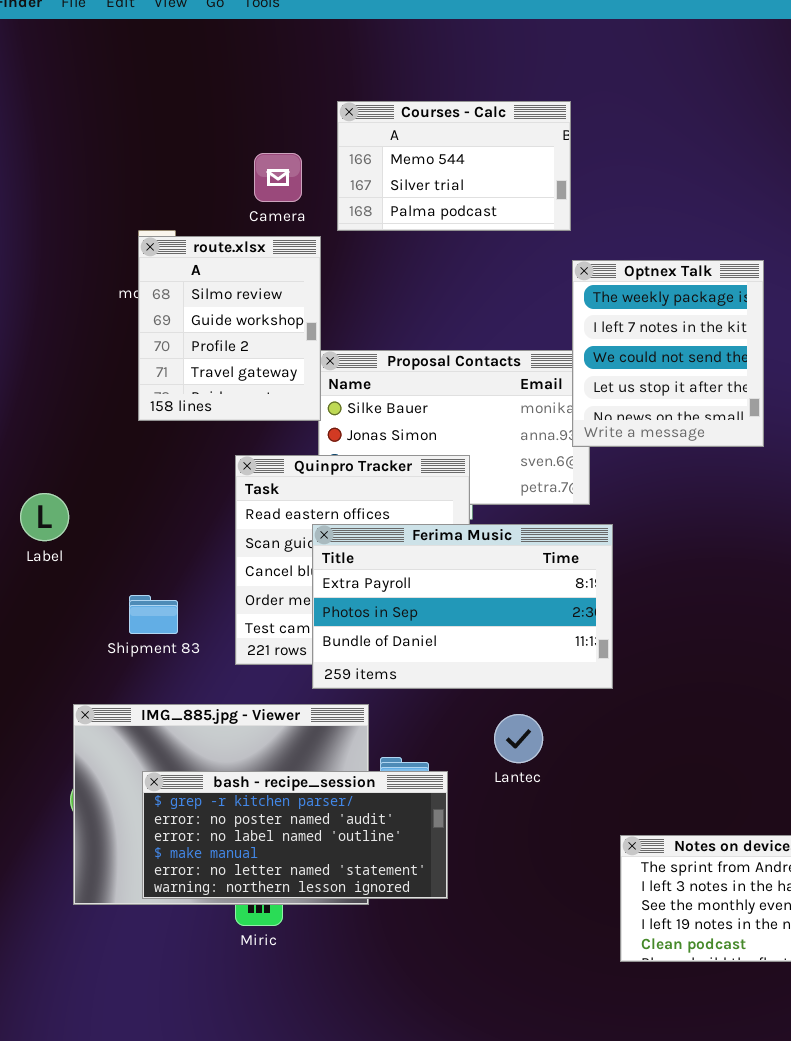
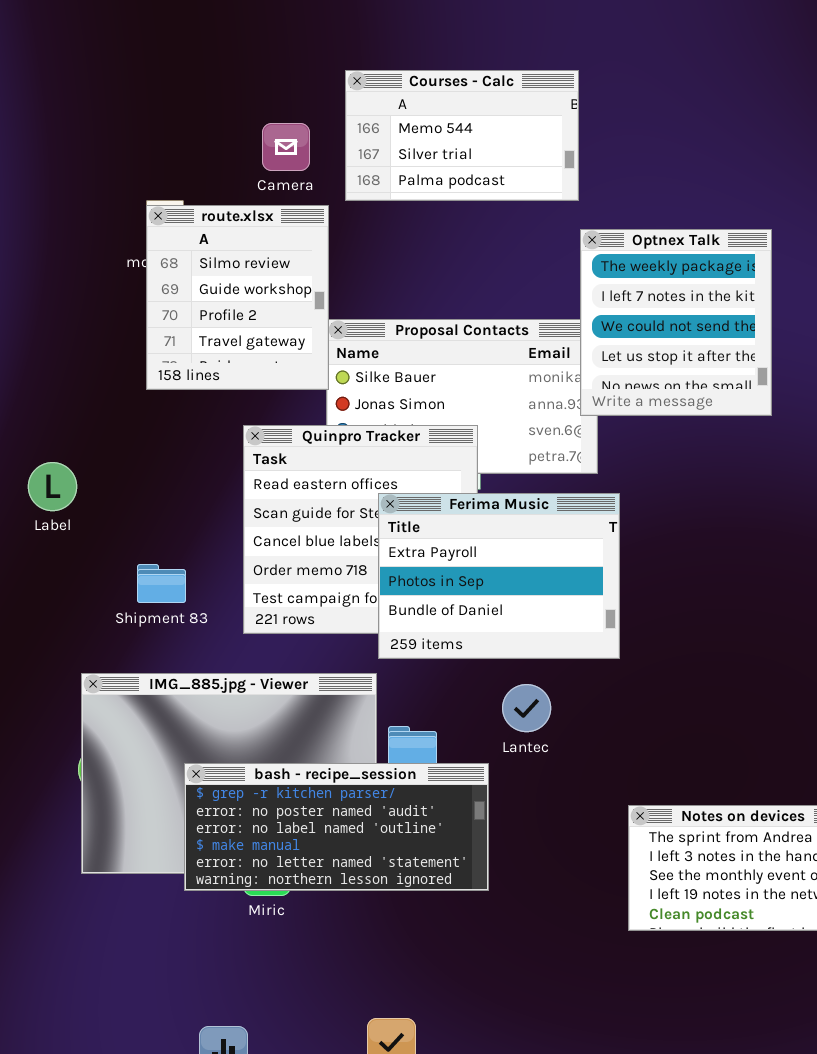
Ferima Music: [312,524,613,689] -> [378,493,620,659], resized
bash - recipe_session: [142,771,448,899] -> [184,763,489,891], moved

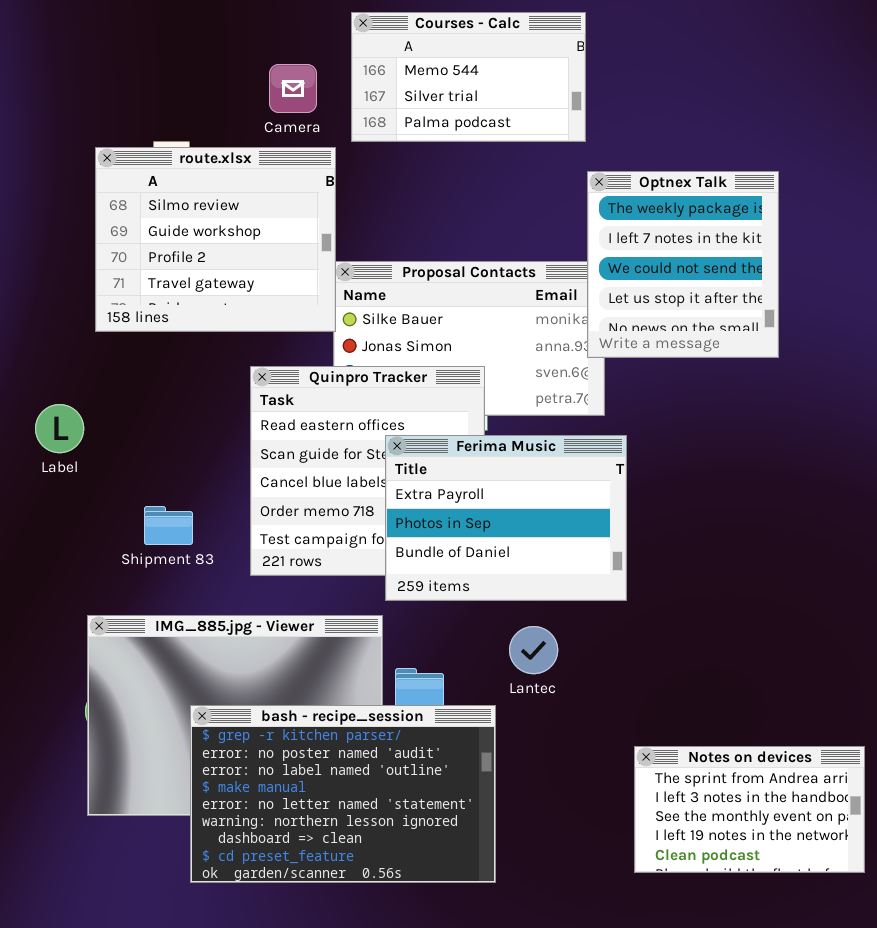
route.xlsx: [146,205,329,390] -> [95,147,336,332], resized
bash - recipe_session: [184,763,489,891] -> [190,705,496,883], resized

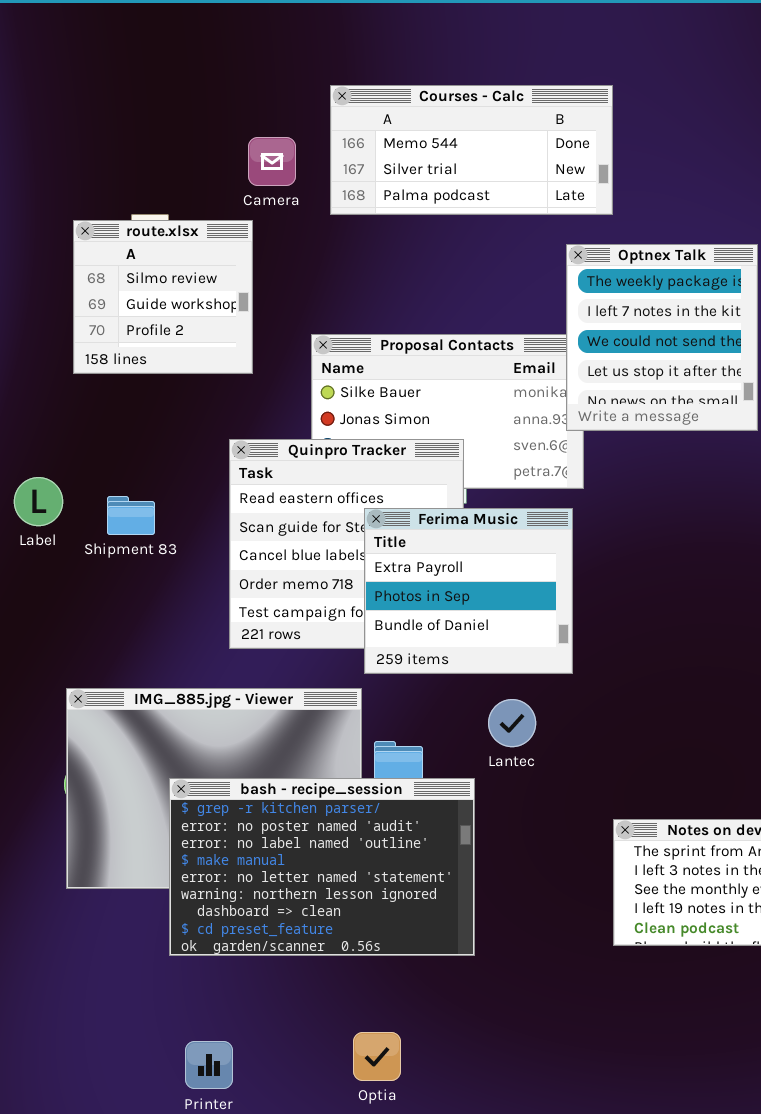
Courses - Calc: [351,12,586,142] -> [330,85,613,215], resized
route.xlsx: [95,147,336,332] -> [73,220,253,374], resized
Ferima Music: [385,435,627,601] -> [364,508,573,674], resized
Shipment 83: [144,506,193,545] -> [107,496,155,535], moved

